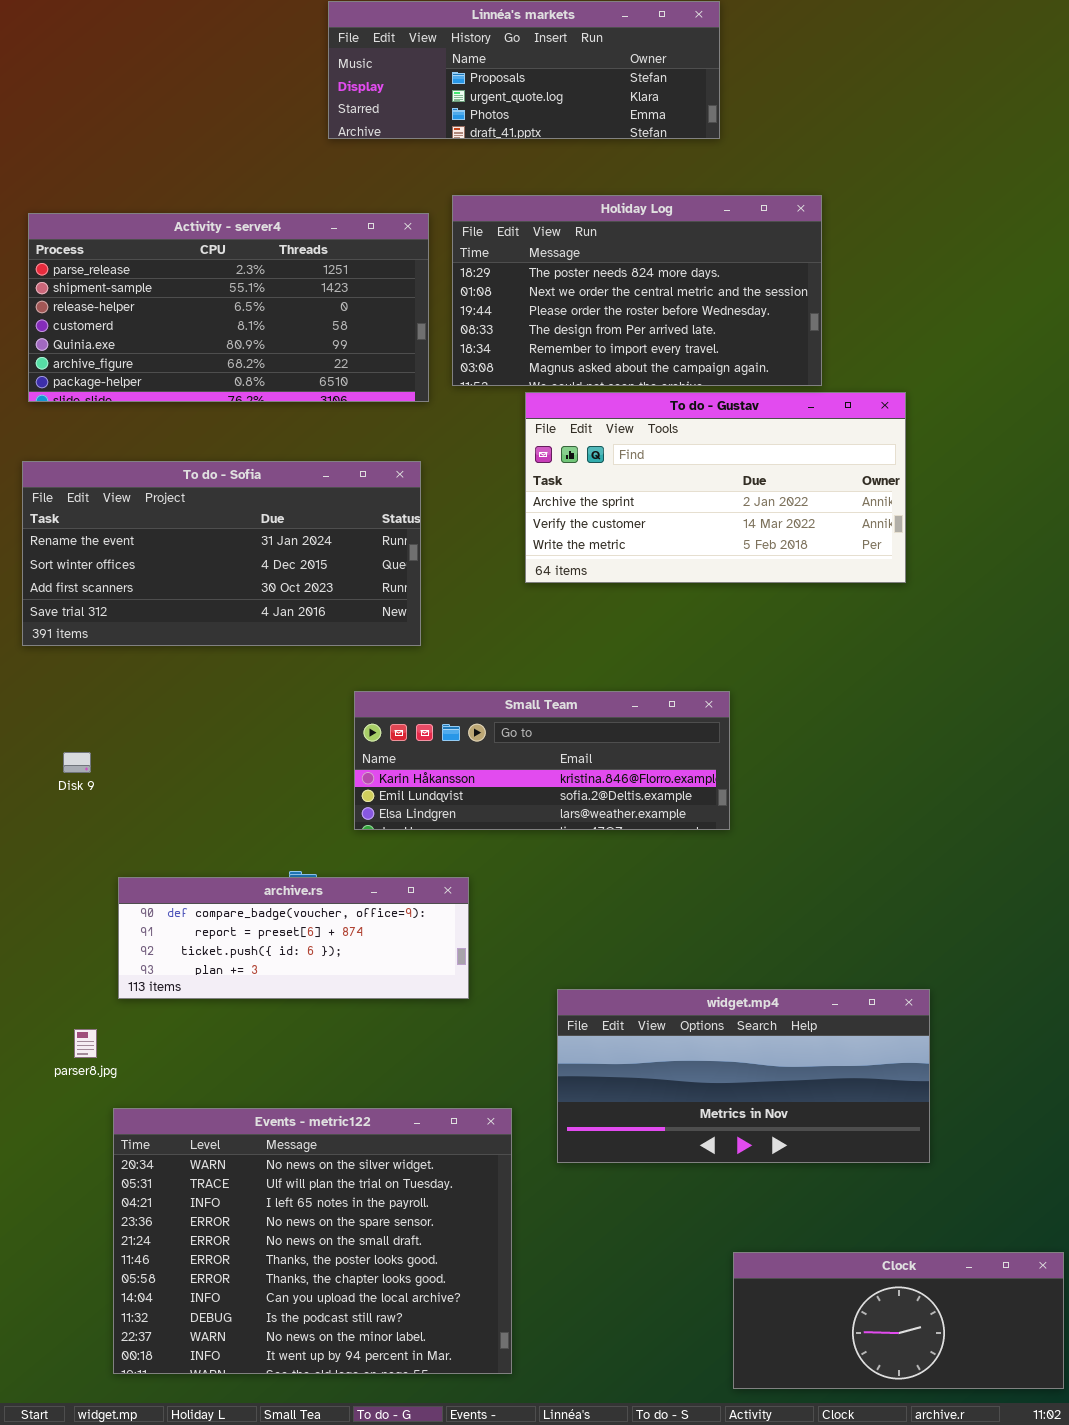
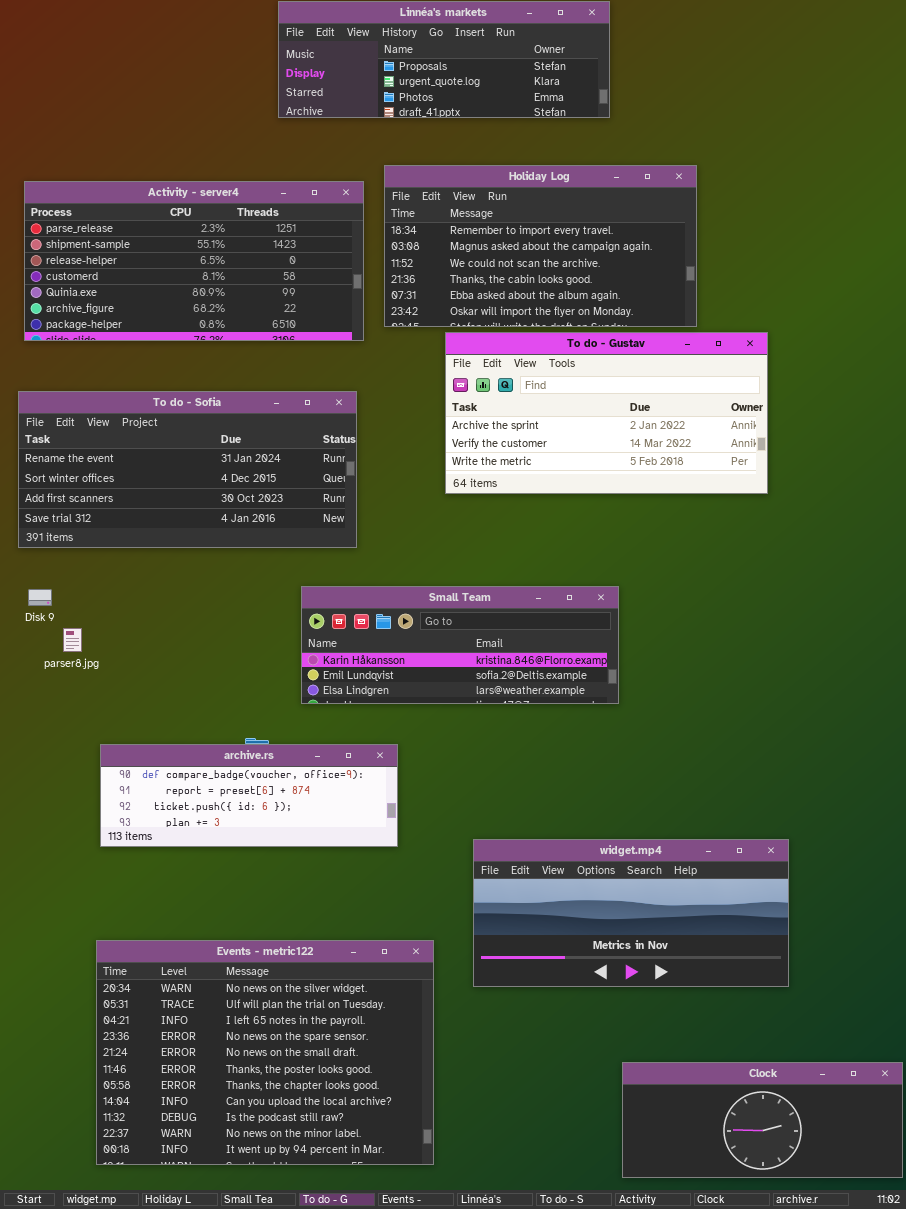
Holiday Log: [452,195,822,386] -> [384,165,697,327], scrolled down 4 rows
Disk 9: [63,752,91,773] -> [28,589,52,606], moved
parser8.jpg: [74,1029,97,1058] -> [63,628,82,652], moved

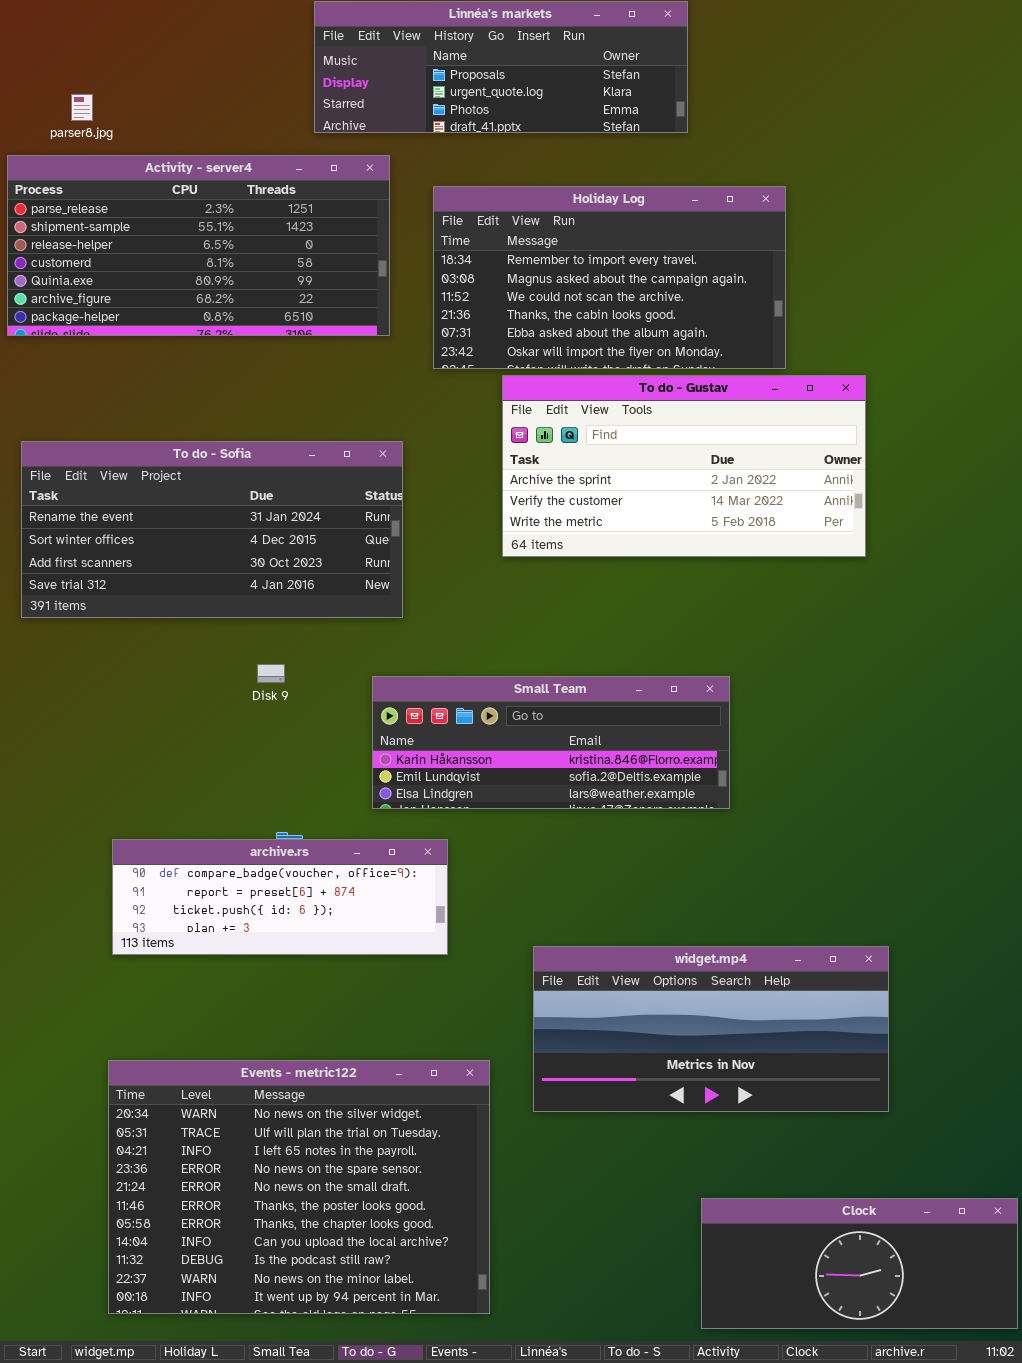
Activity - server4: [24,181,364,341] -> [7,155,390,336], moved
Small Team: [301,586,619,704] -> [372,676,730,809], moved
Disk 9: [28,589,52,606] -> [257,664,285,683], moved
parser8.jpg: [63,628,82,652] -> [71,94,93,121], moved

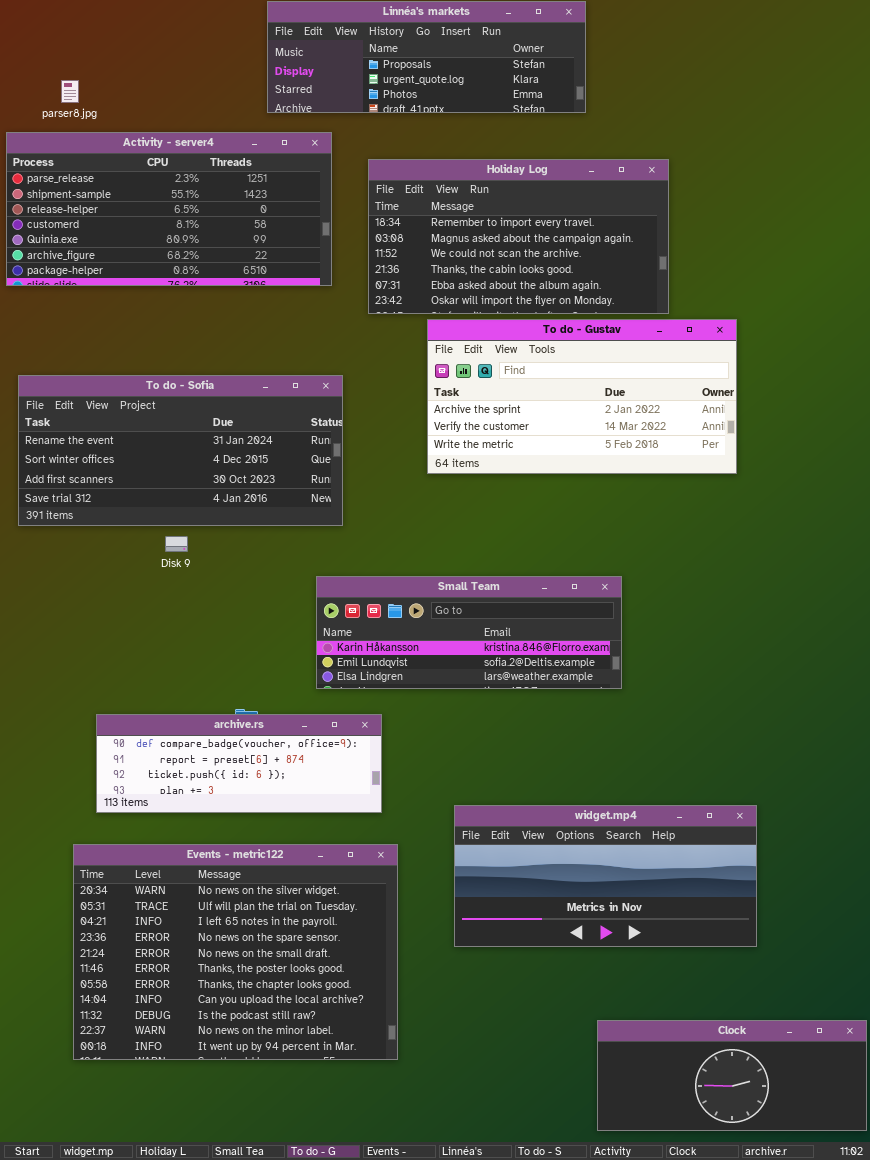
Disk 9: [257,664,285,683] -> [165,536,188,552], moved
Events - metric122: [108,1060,490,1314] -> [73,844,398,1060], moved

